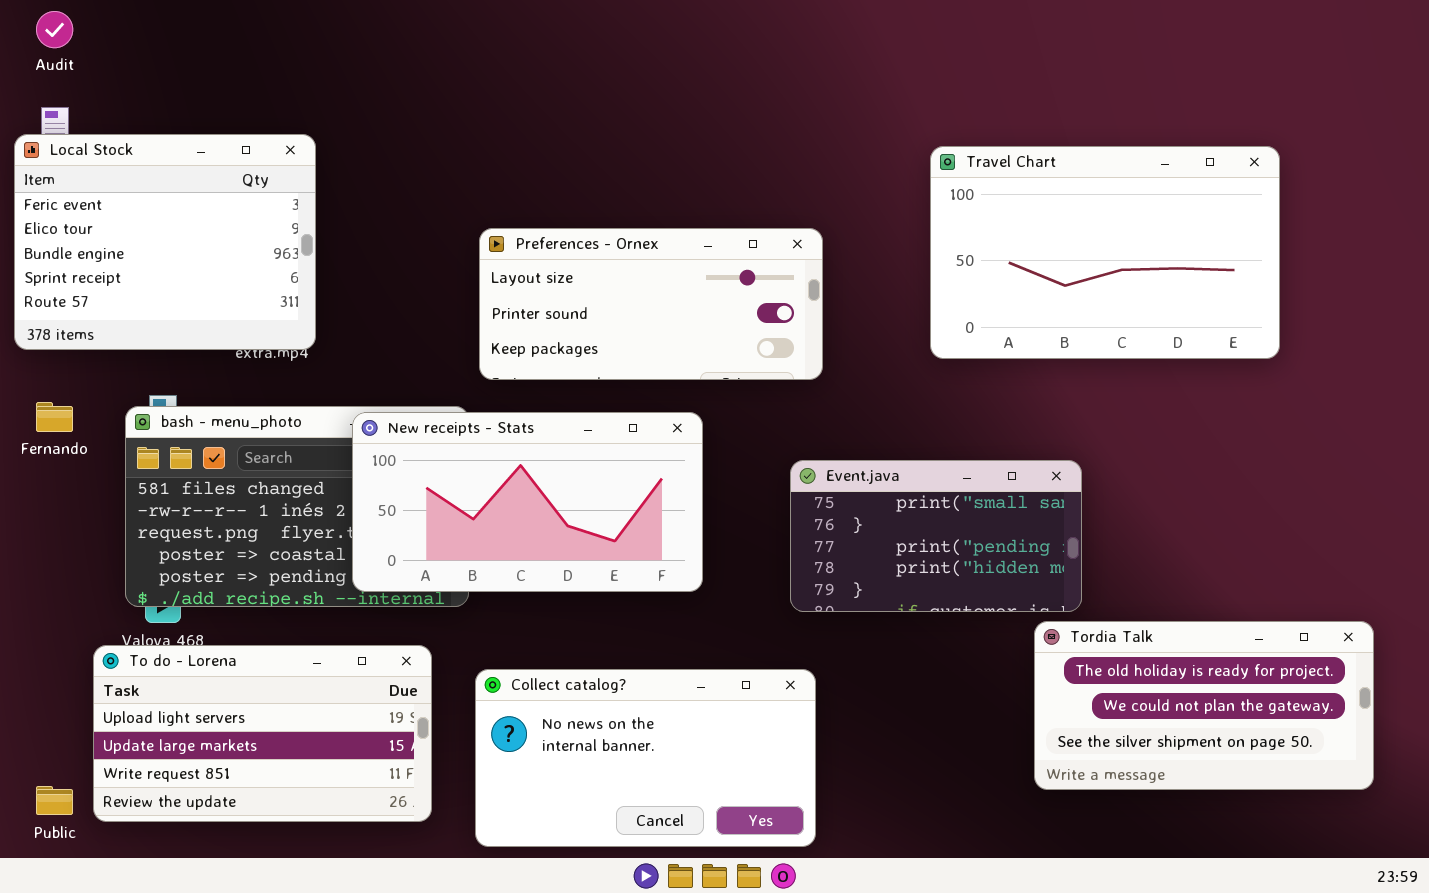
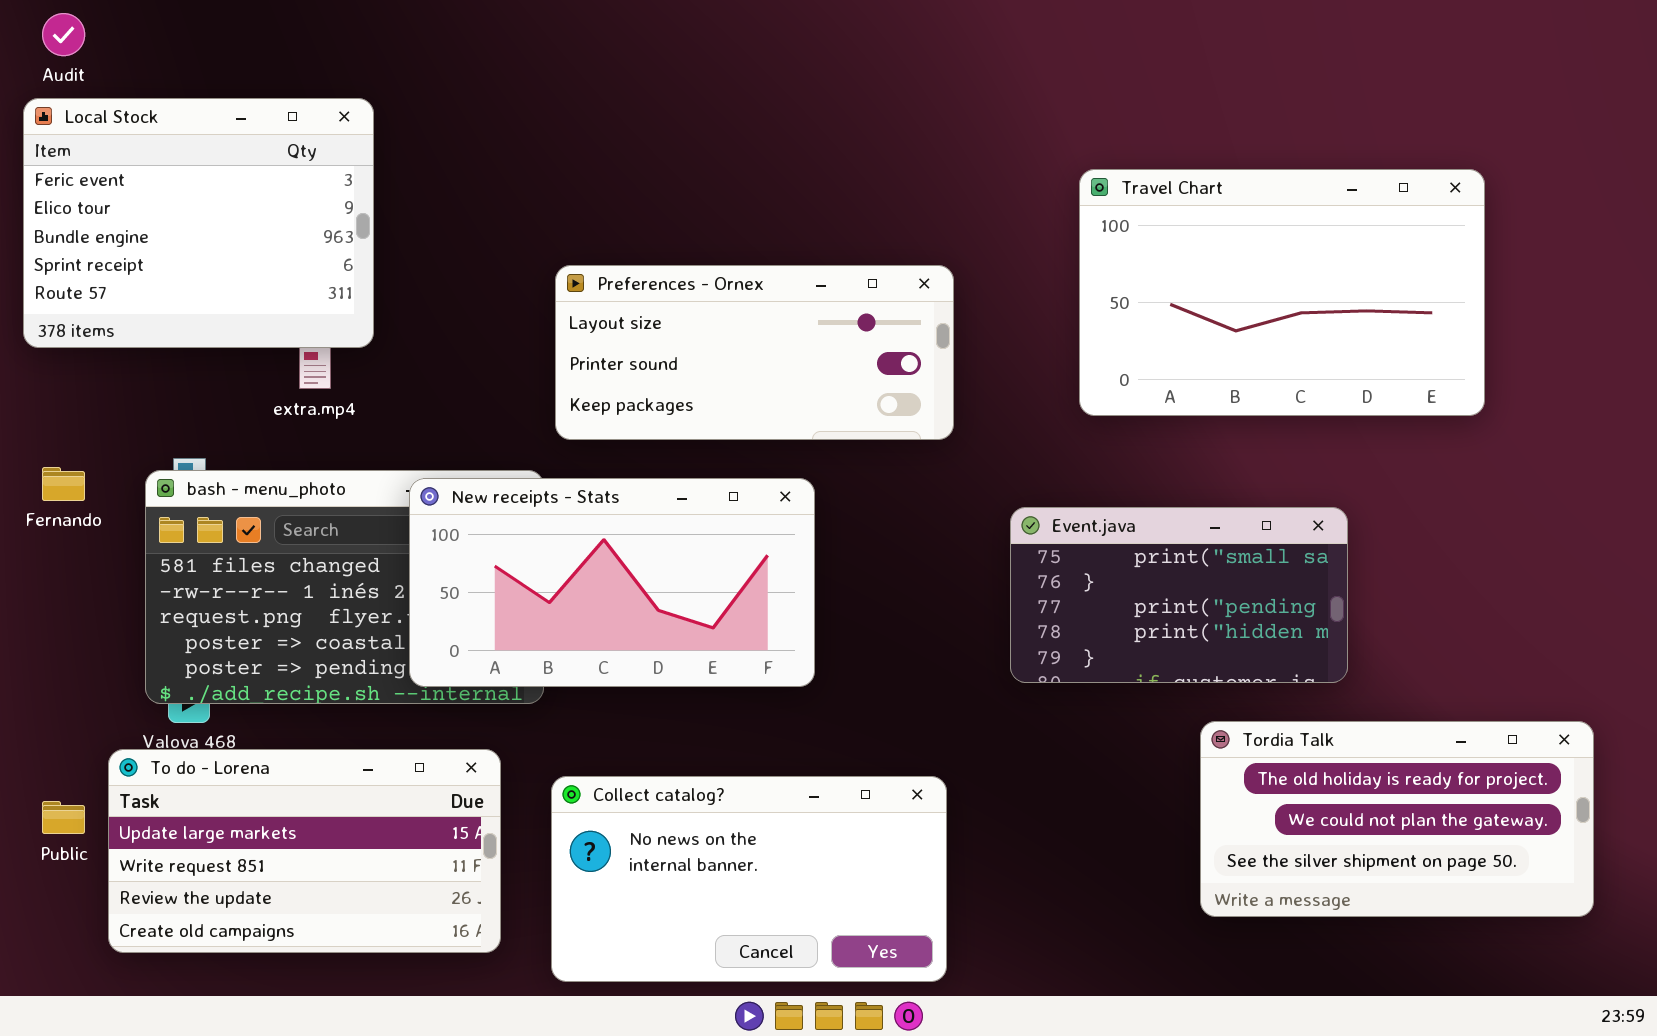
Local Stock: [14,134,316,350] -> [23,98,374,348], moved
Event.java: [790,460,1082,612] -> [1010,507,1348,683], moved
To do - Lorena: [93,645,432,822] -> [108,749,501,953], scrolled down 1 row
Public: [36,786,73,815] -> [42,801,85,834], moved

